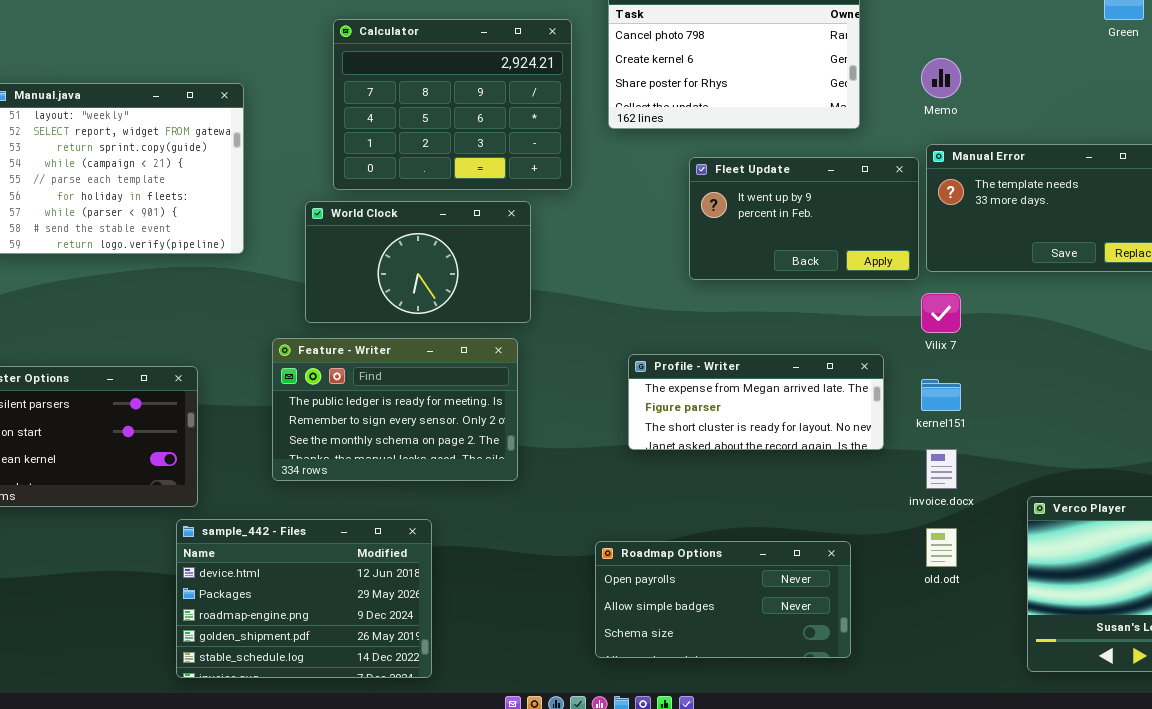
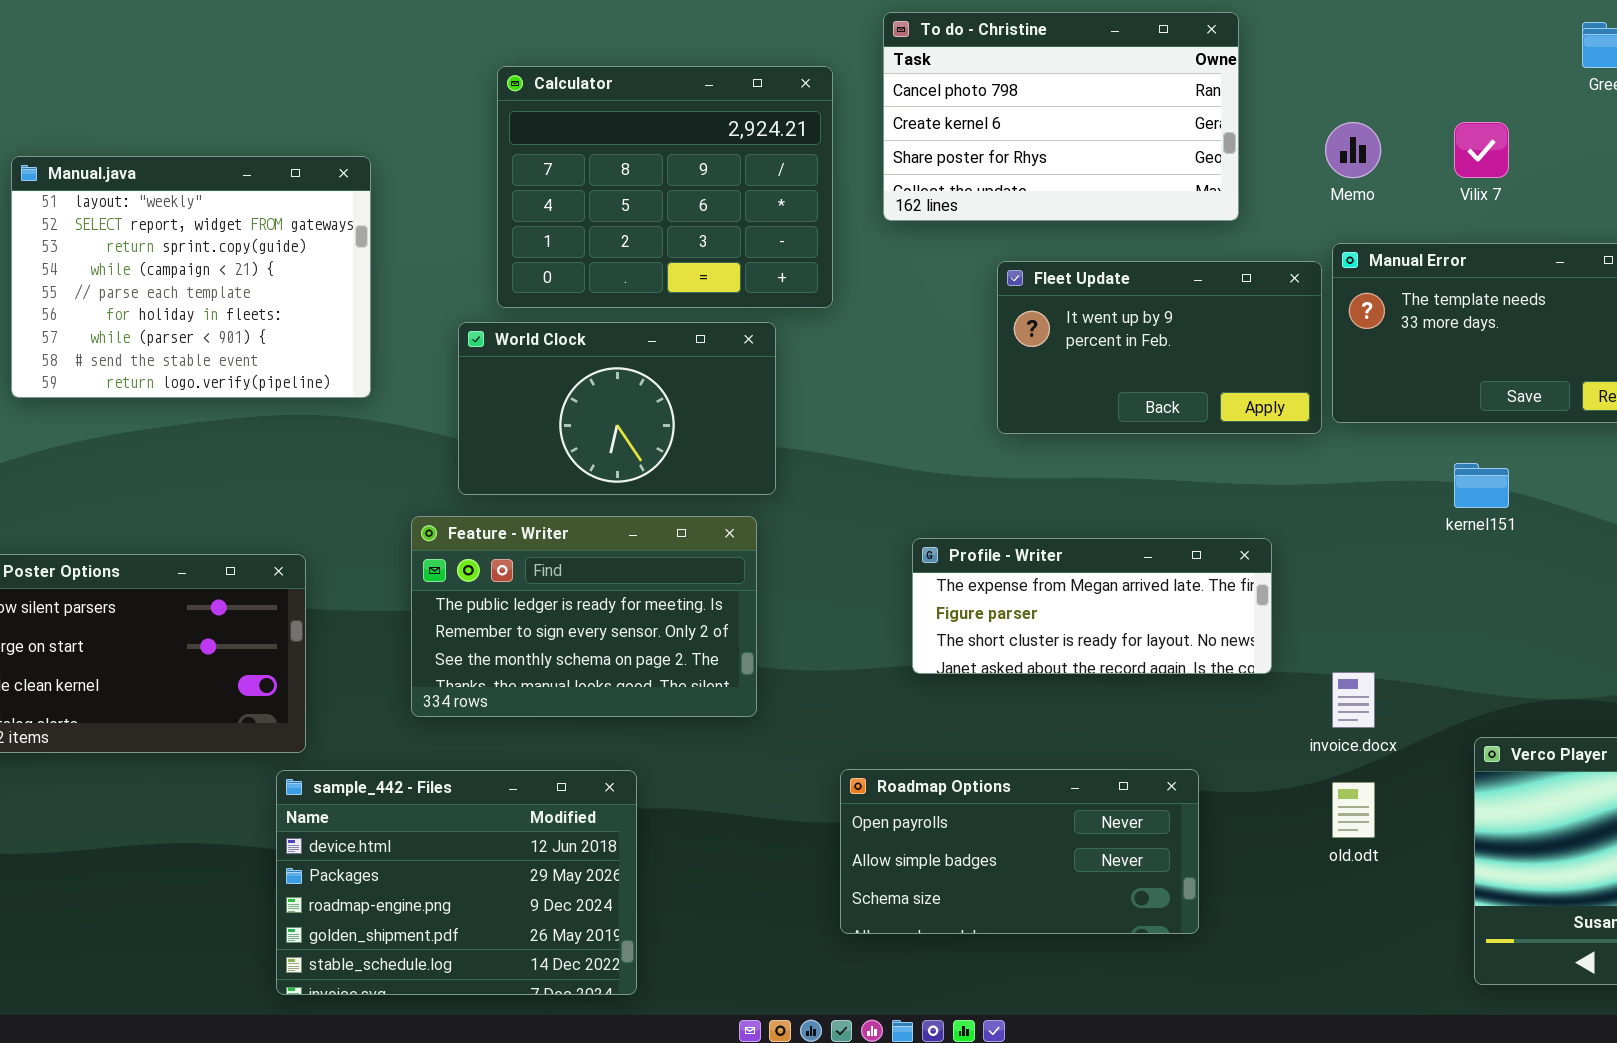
Vilix 7: [921,293,961,333] -> [1454,122,1509,178], moved
kernel151: [921,379,961,411] -> [1454,463,1509,508], moved
Roadmap Options: [595,541,851,658] -> [840,769,1199,934], moved

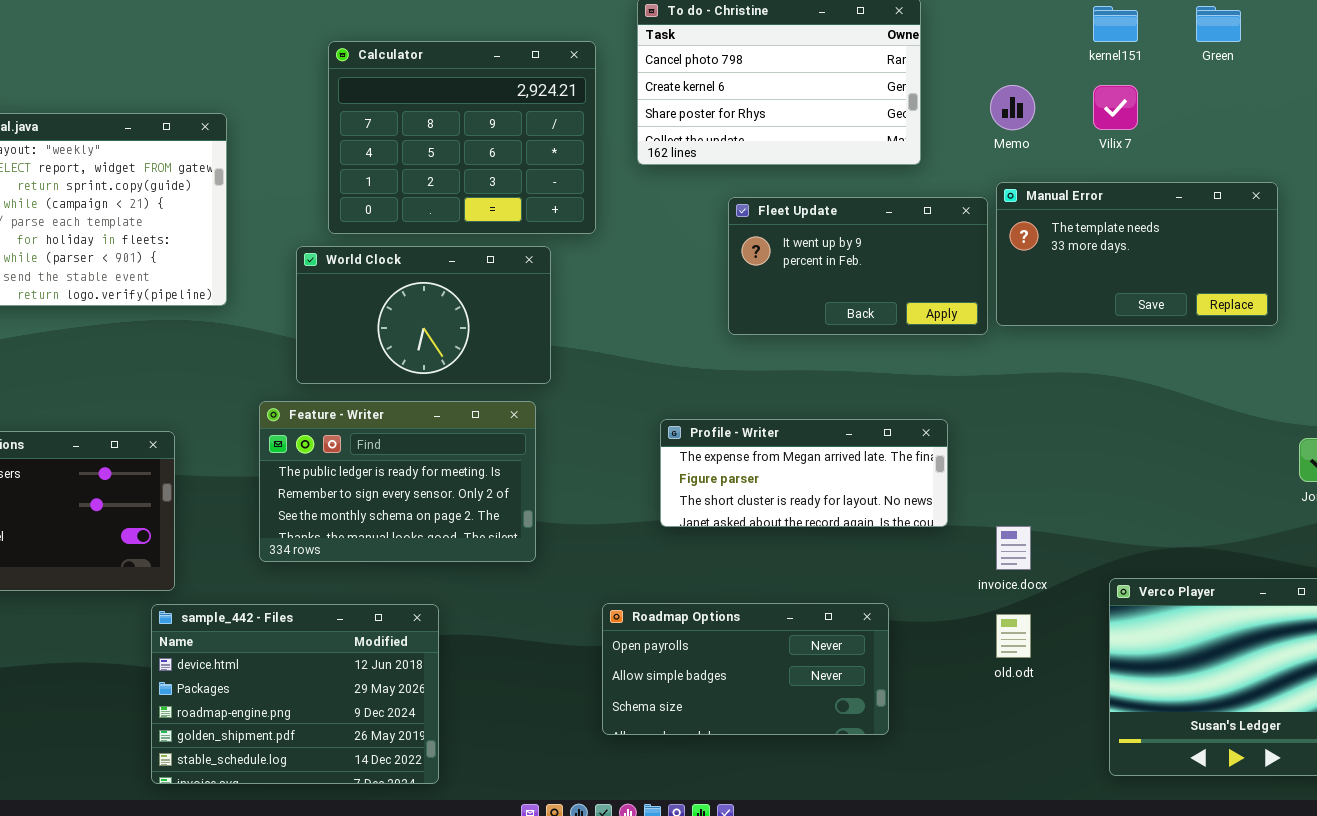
kernel151: [1454,463,1509,508] -> [1093,6,1138,42], moved

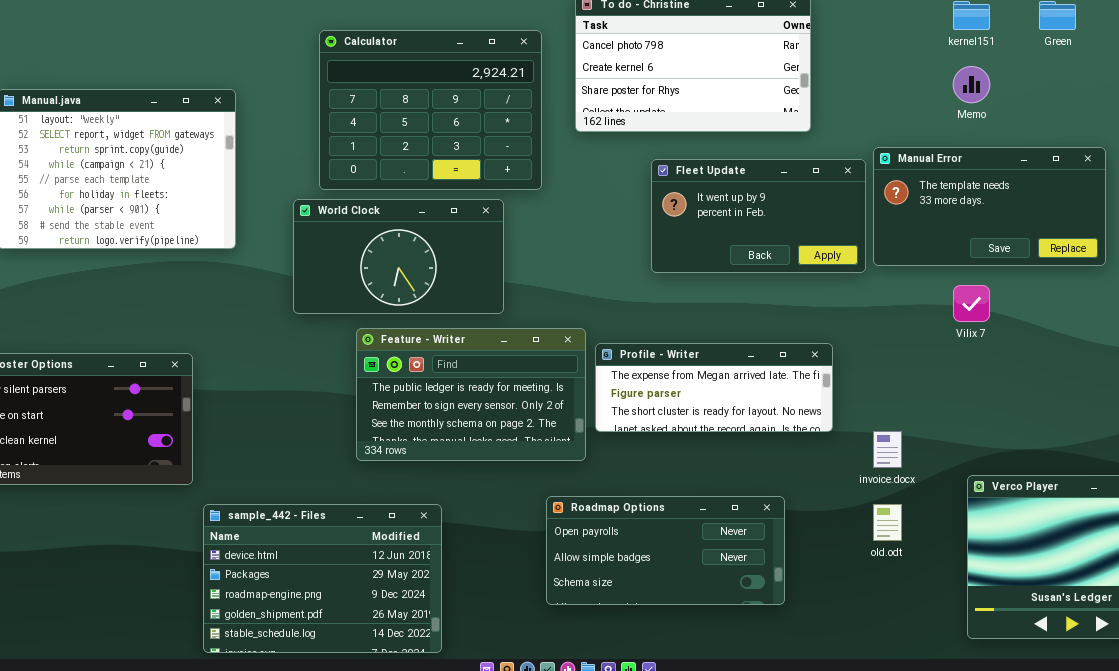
Memo: [990,85,1035,130] -> [953,66,990,103], moved
Vilix 7: [1093,85,1138,130] -> [953,285,990,322], moved
Feature - Writer: [259,401,536,562] -> [356,328,586,461], moved
sample_442 - Files: [151,604,439,784] -> [203,504,442,653], moved

